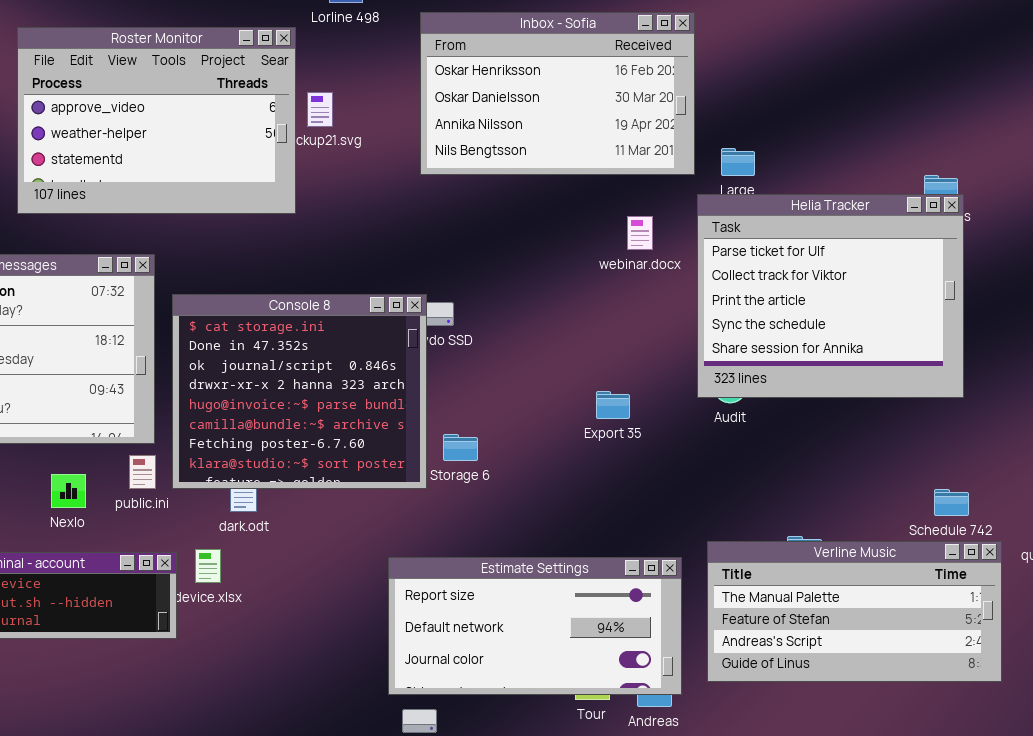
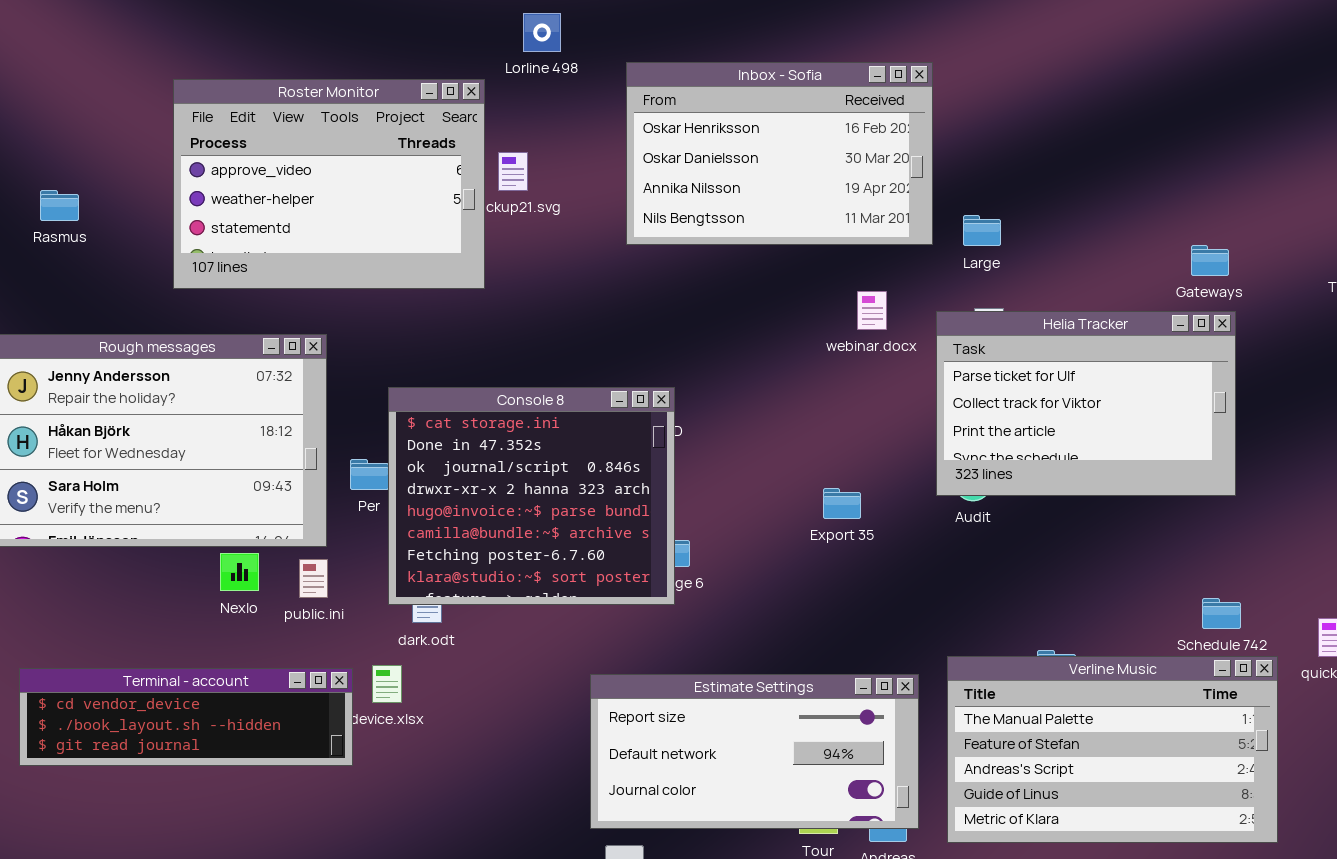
Helia Tracker: [697,194,964,398] -> [936,311,1236,496], resized
Console 8: [172,294,427,489] -> [388,387,675,605], moved
Nexlo: [51,474,86,508] -> [220,553,259,591], moved
Verline Music: [707,541,1002,682] -> [947,656,1278,843], resized

